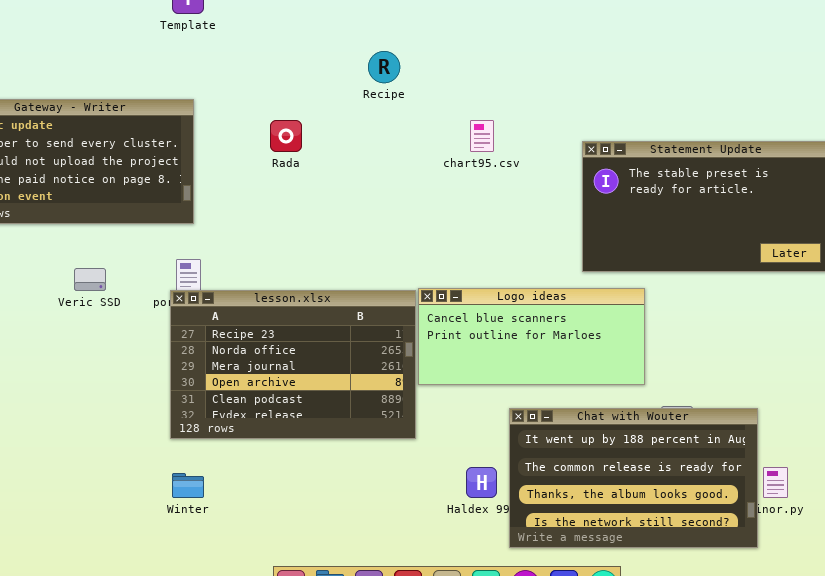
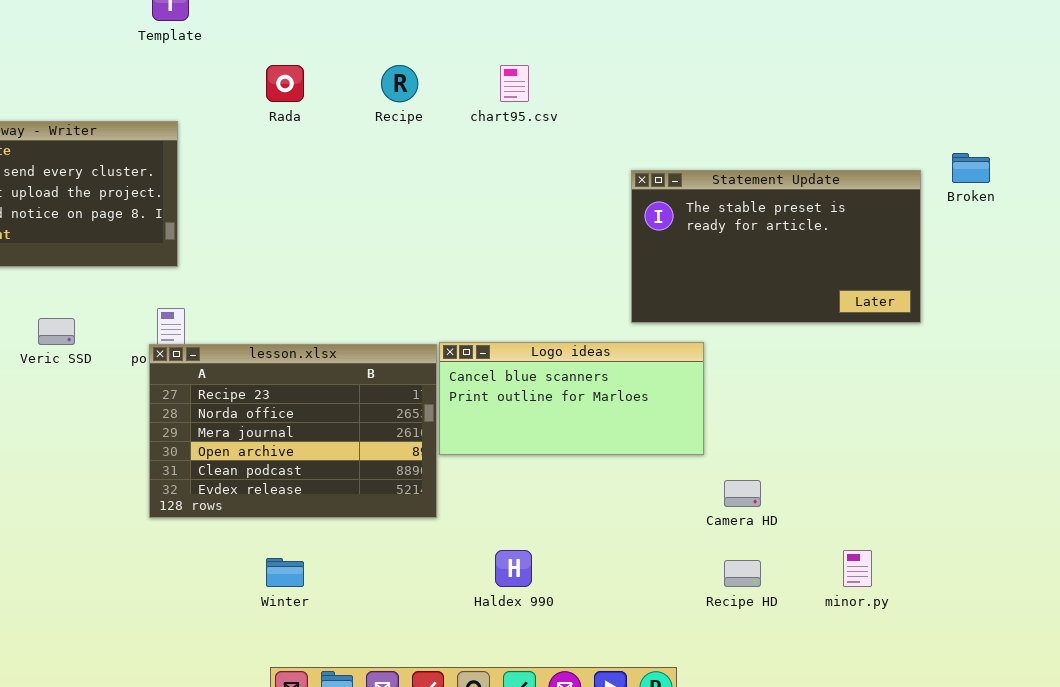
Rada: [270,120,302,152] -> [266,65,304,102], moved
chart95.csv: [470,120,494,152] -> [500,65,529,102], moved
Chat with Wouter: [509,408,758,548] -> none, closed
Winter: [172,473,204,498] -> [266,558,304,587], moved

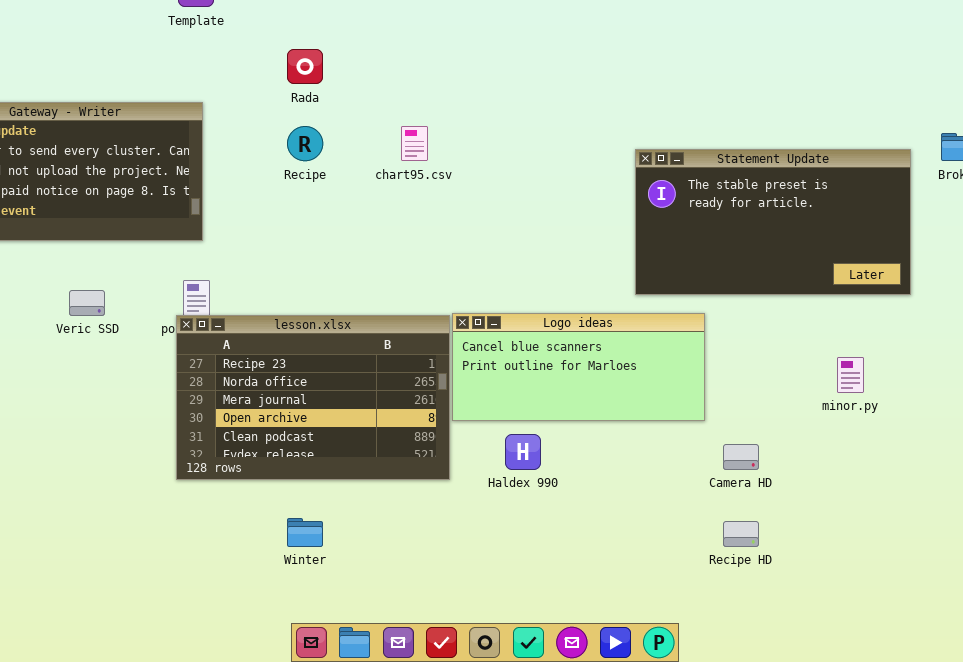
Recipe: [381,65,418,102] -> [287,126,323,161], moved
chart95.csv: [500,65,529,102] -> [401,126,428,161], moved
Haldex 990: [495,550,532,587] -> [505,434,541,470], moved
minor.py: [843,550,872,587] -> [837,357,864,393], moved

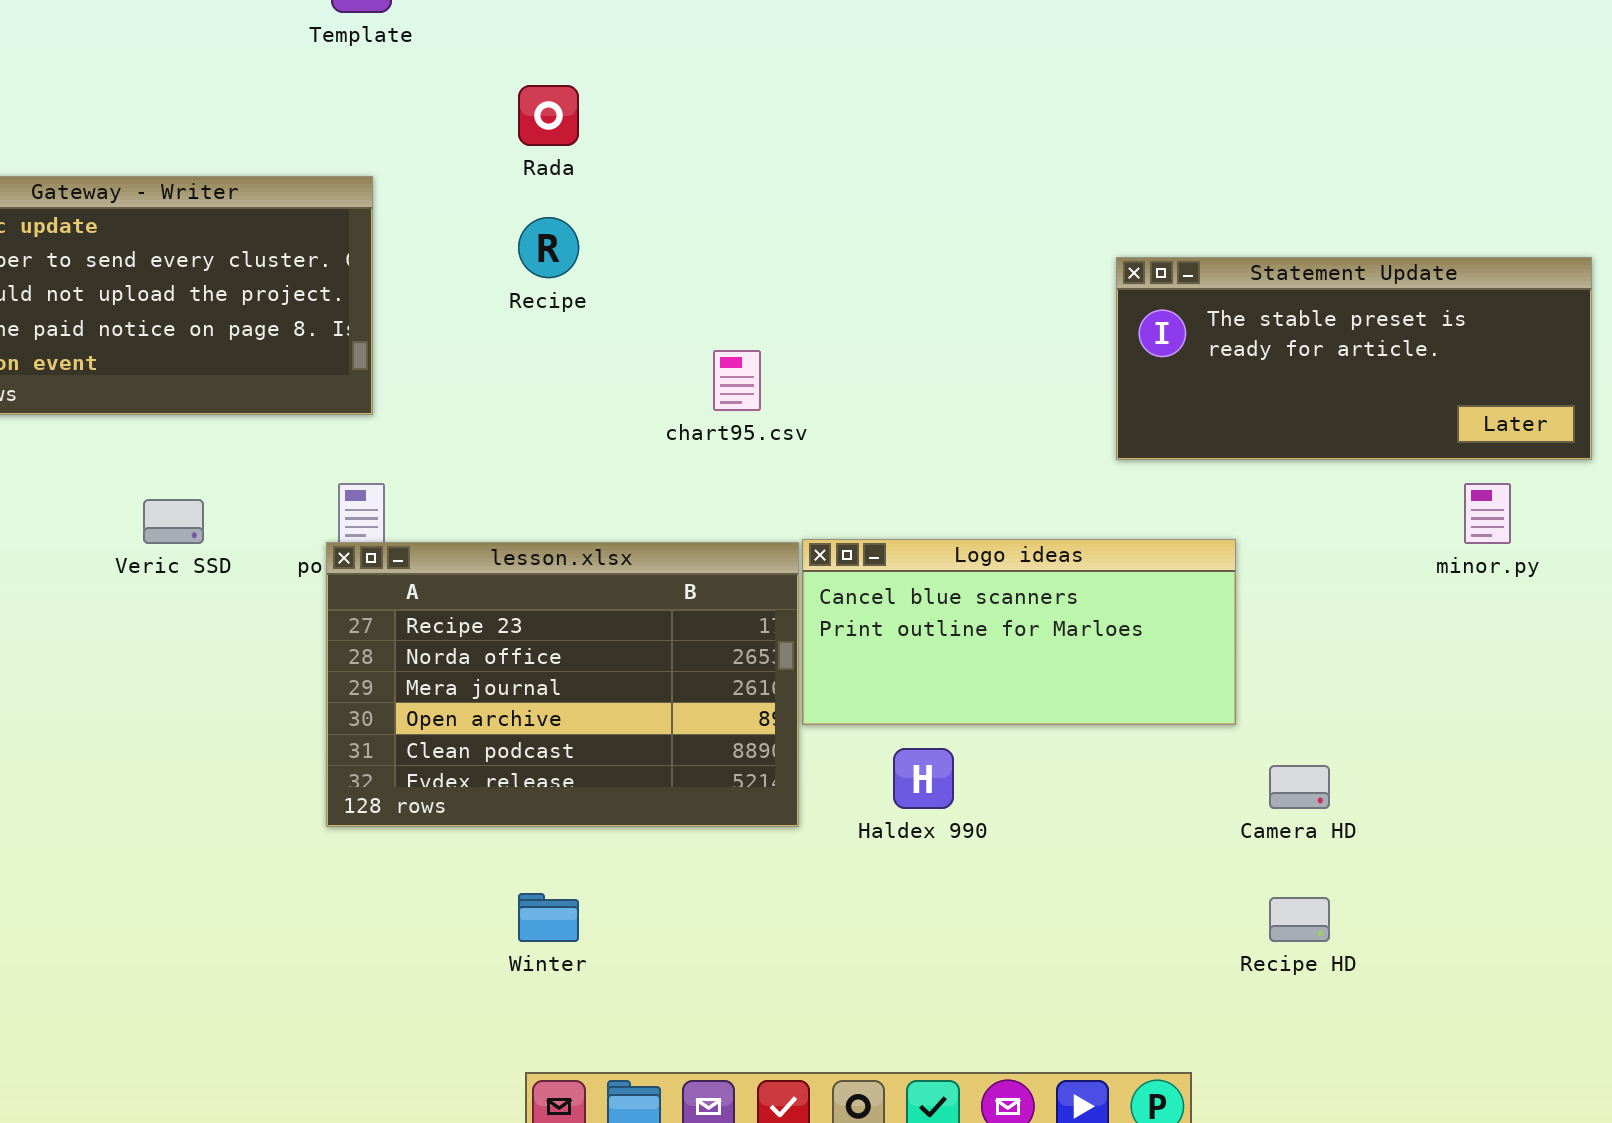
chart95.csv: [401,126,428,161] -> [713,350,761,411], moved
Statement Update: [635,149,911,295] -> [1116,257,1592,460], resized
minor.py: [837,357,864,393] -> [1464,483,1511,544], moved

